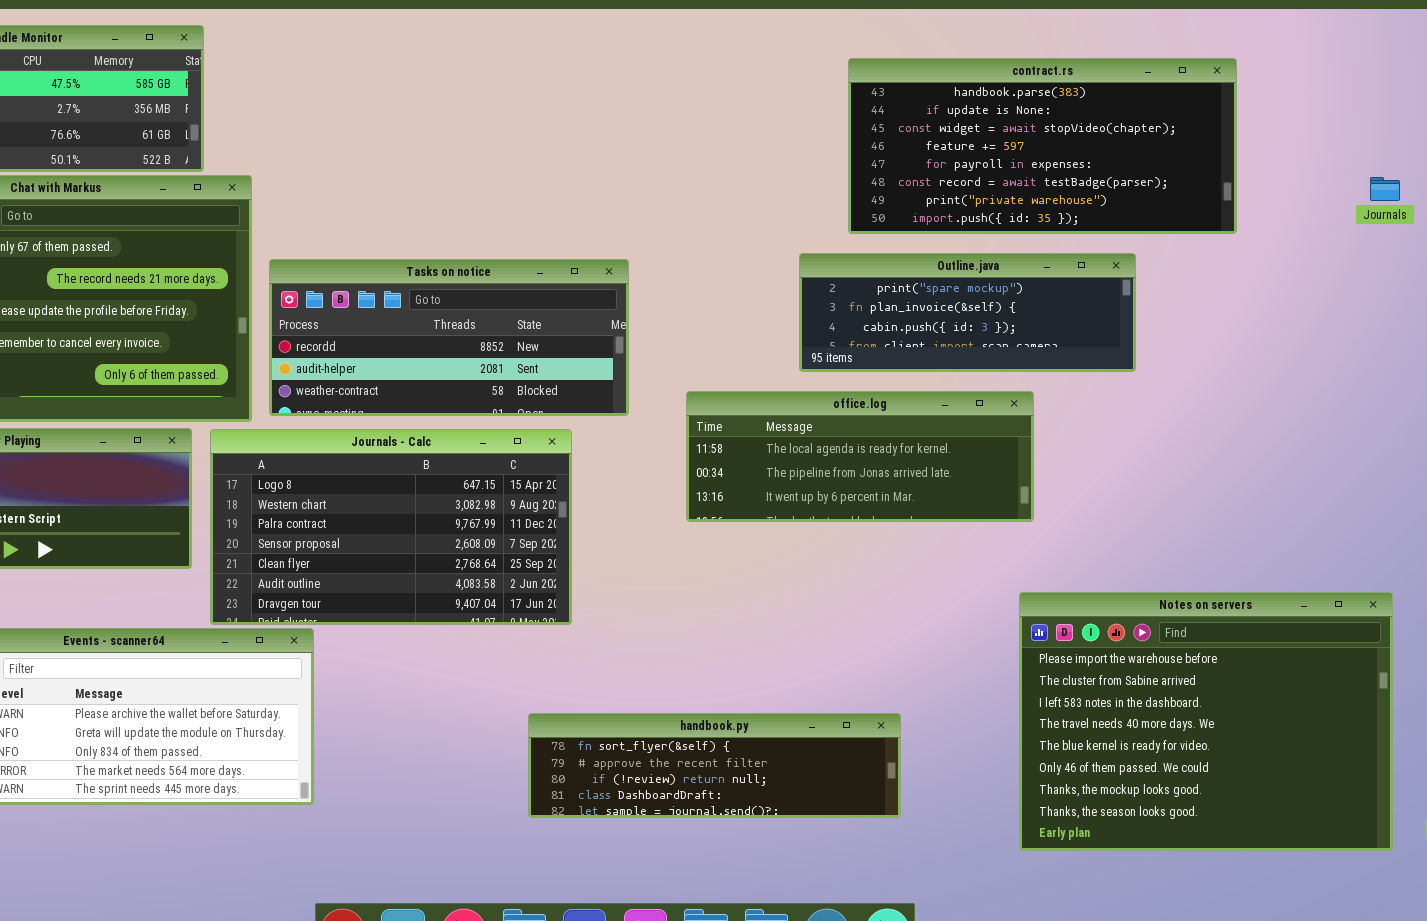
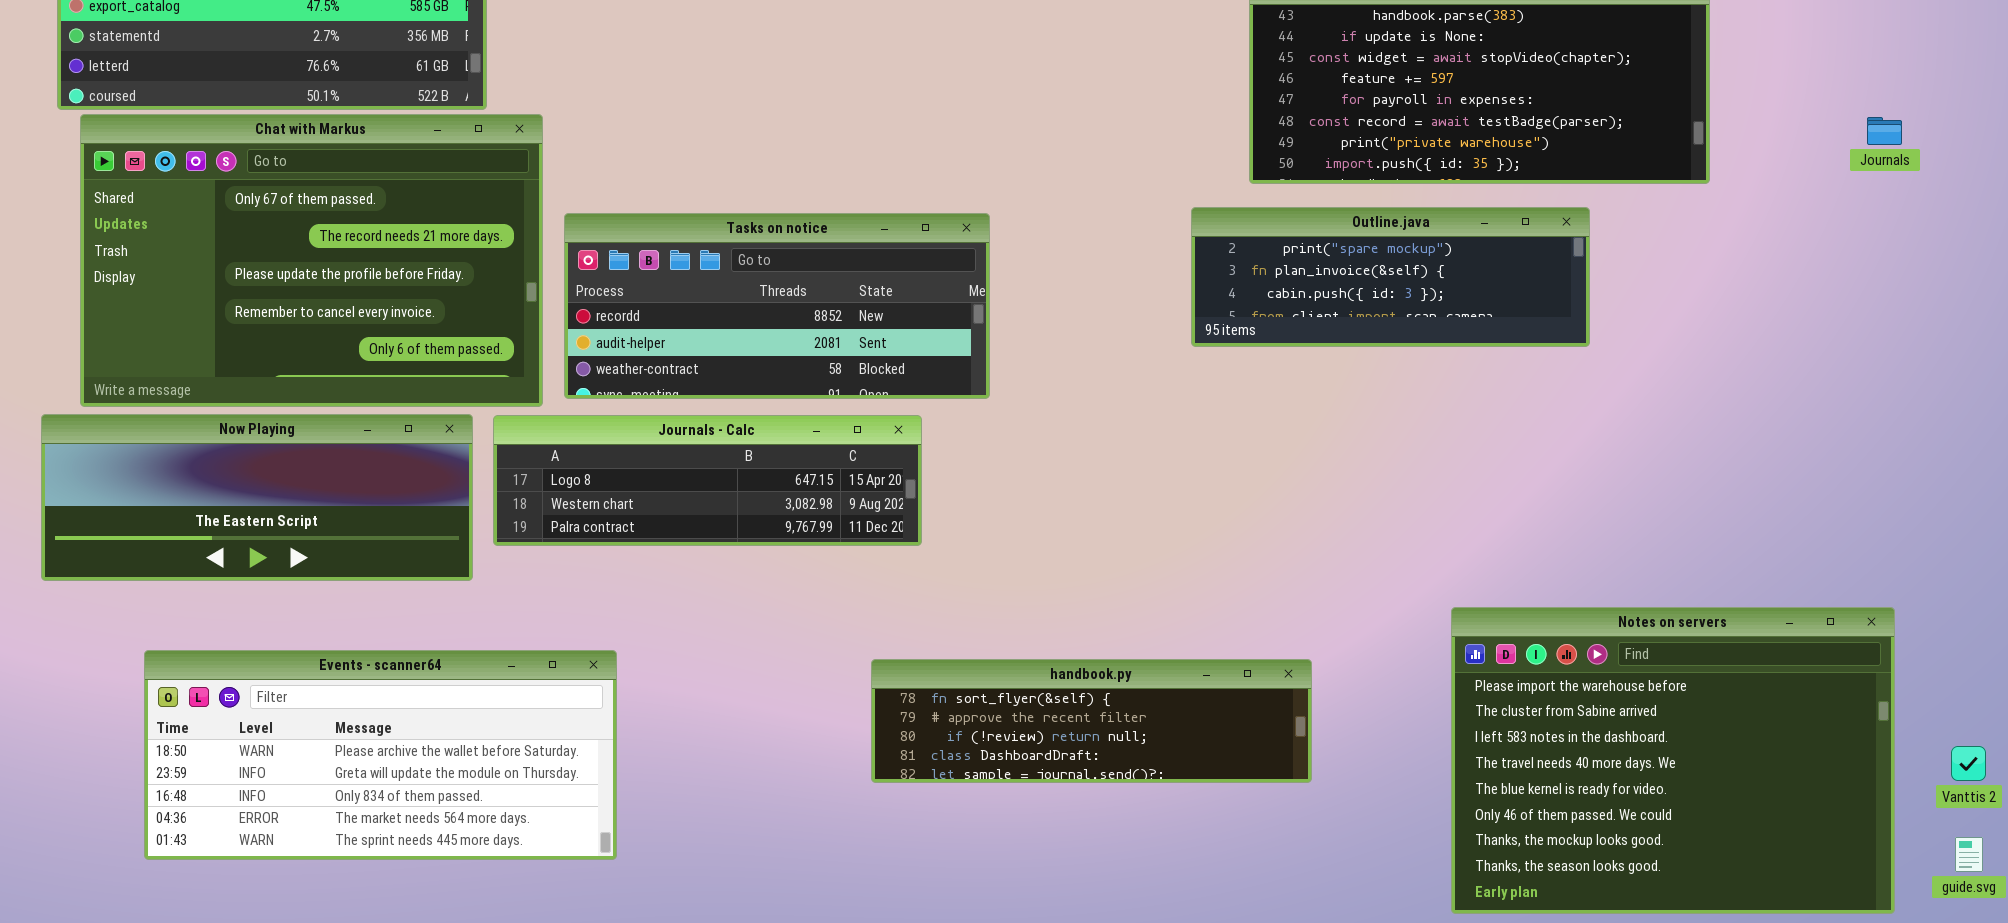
office.log: [686,391,1034,522] -> none, closed
Journals - Calc: [210,429,572,625] -> [493,415,922,546], resized
handbook.py: [528,713,901,818] -> [871,659,1312,783], moved

